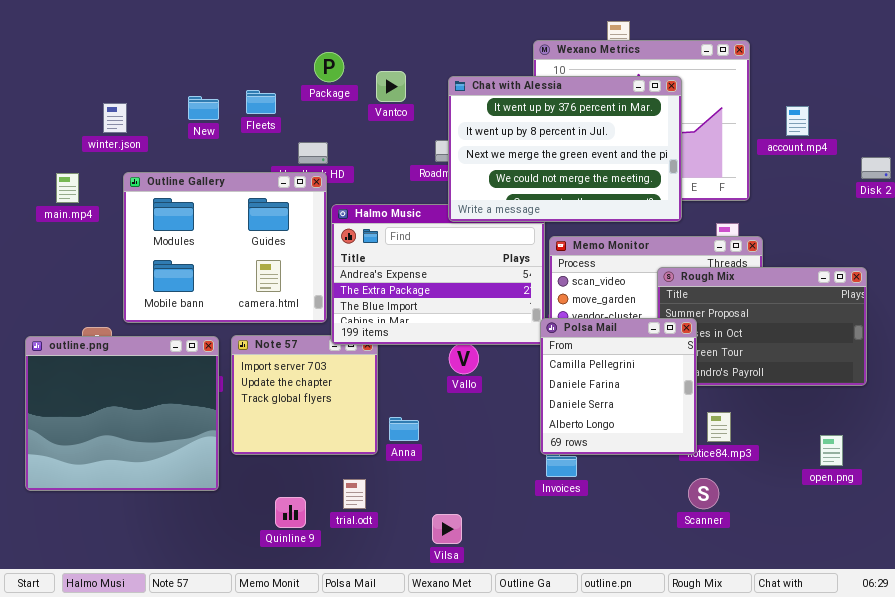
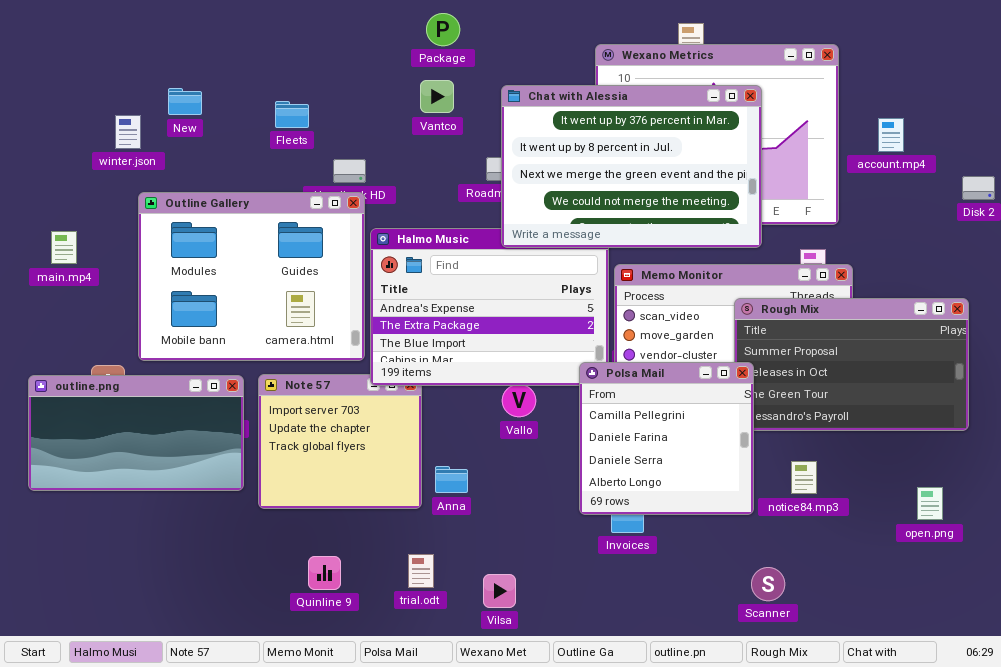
Package: [314,52,344,82] -> [426,13,460,46], moved
New: [188,96,219,120] -> [168,88,202,115], moved
main.mp4: [56,173,79,203] -> [51,231,77,264], moved
Polsa Mail: [540,318,697,455] -> [579,362,754,515], moved
outline.png: [25,336,219,491] -> [28,375,244,491], resized
Scanner: [688,478,719,509] -> [751,567,785,601], moved
trial.odt: [343,479,366,509] -> [408,554,434,588], moved

